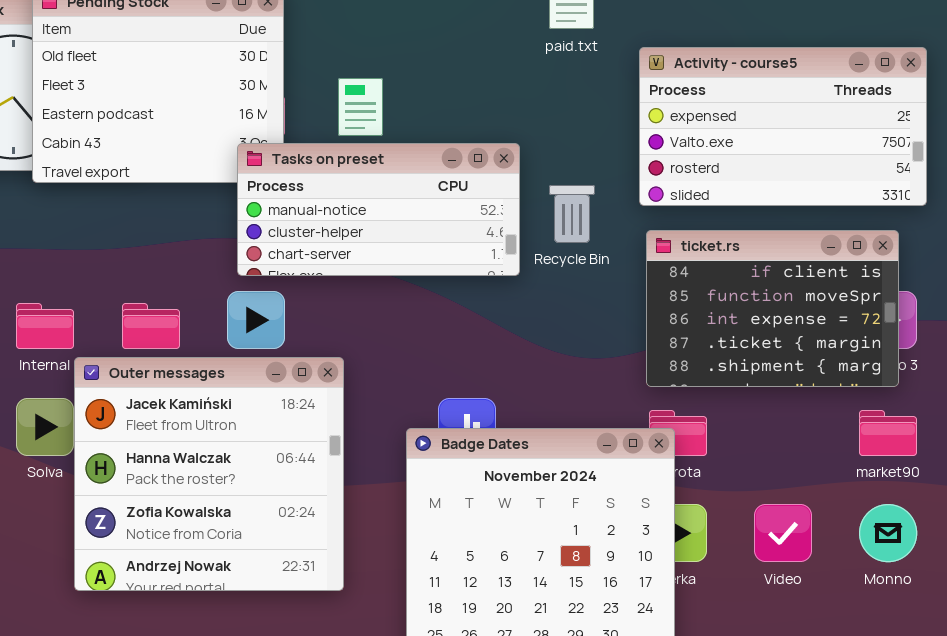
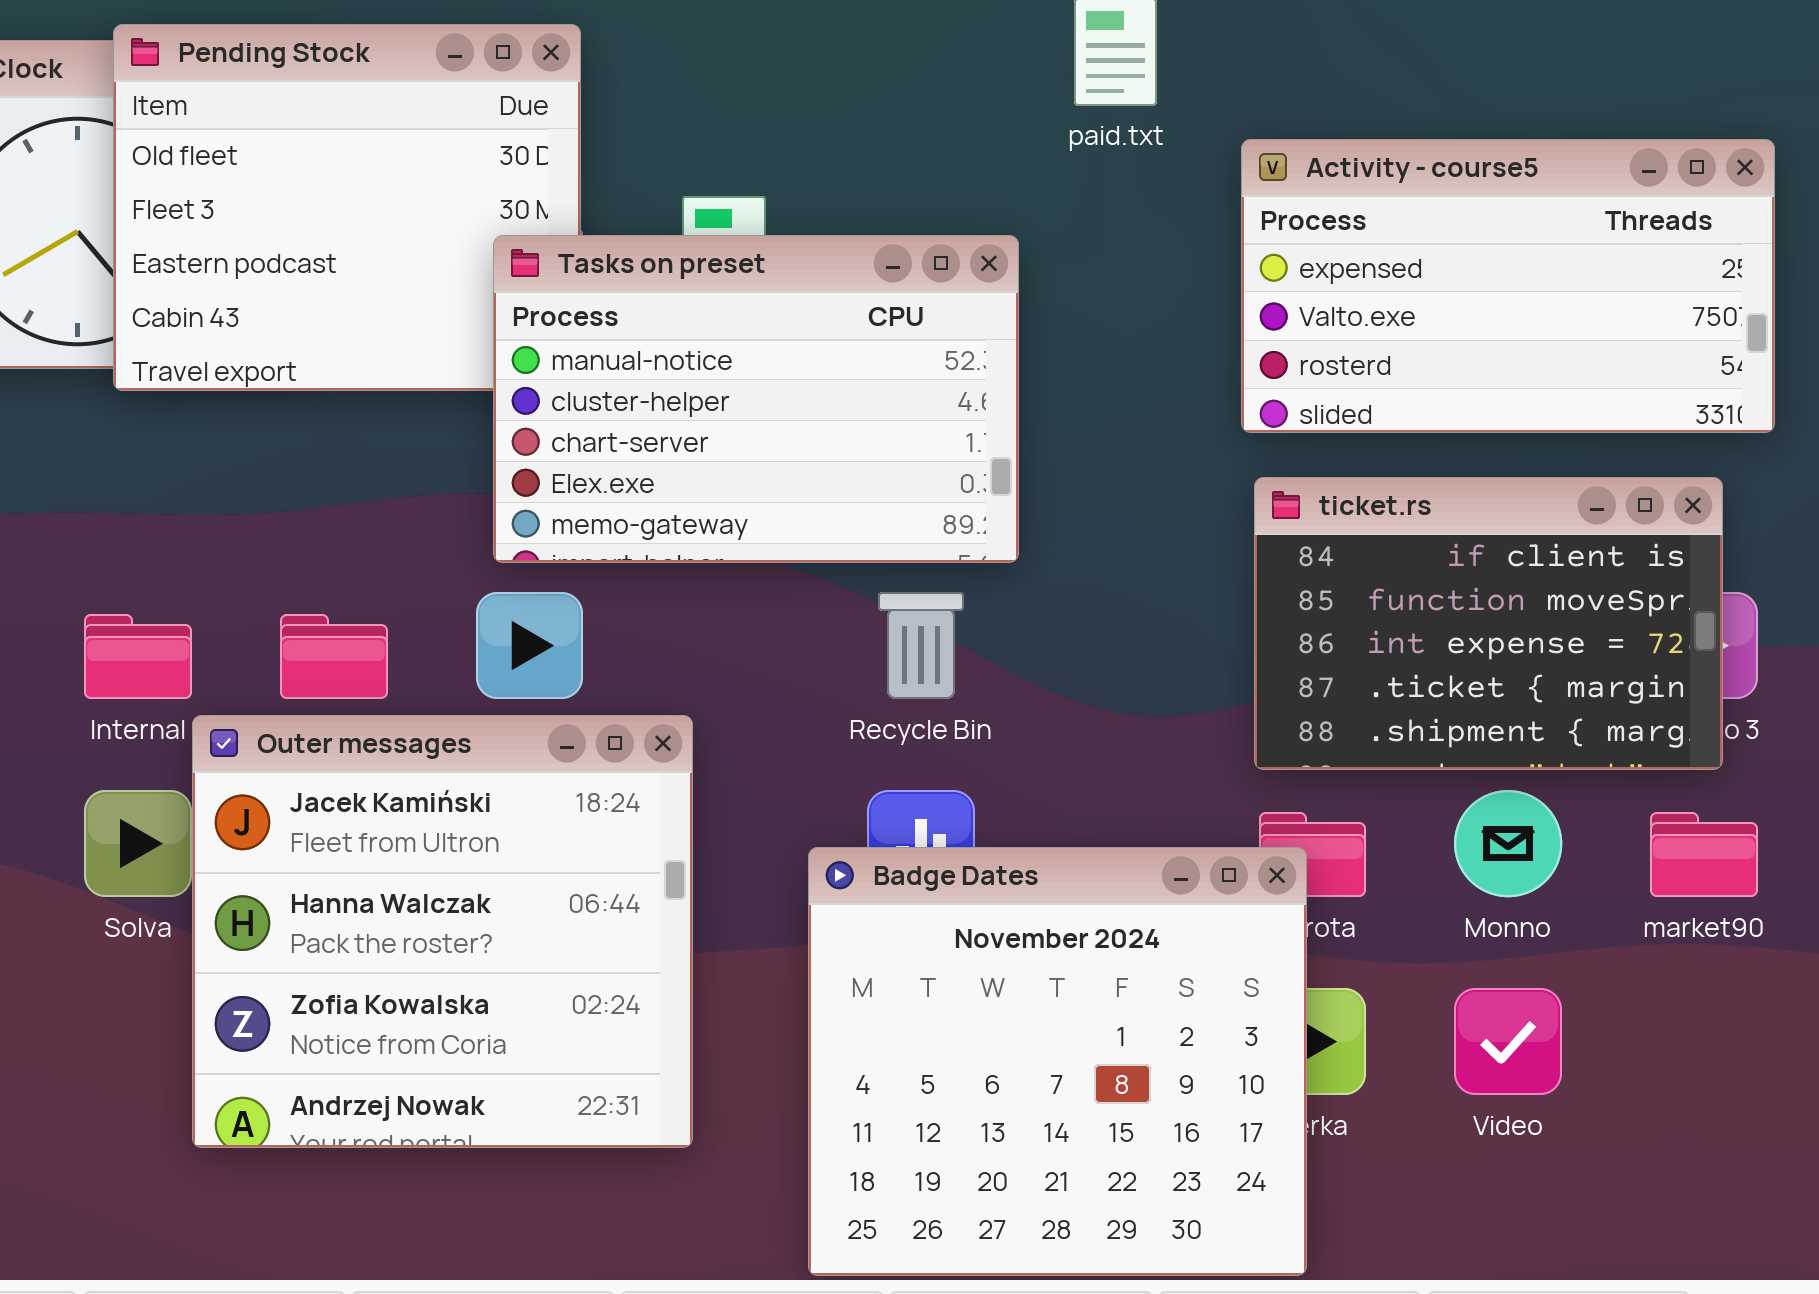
Tasks on preset: [237,143,520,276] -> [493,235,1019,563], resized
Recycle Bin: [549,185,595,243] -> [878,592,964,699], moved
Monno: [859,504,917,562] -> [1454,790,1562,897], moved

